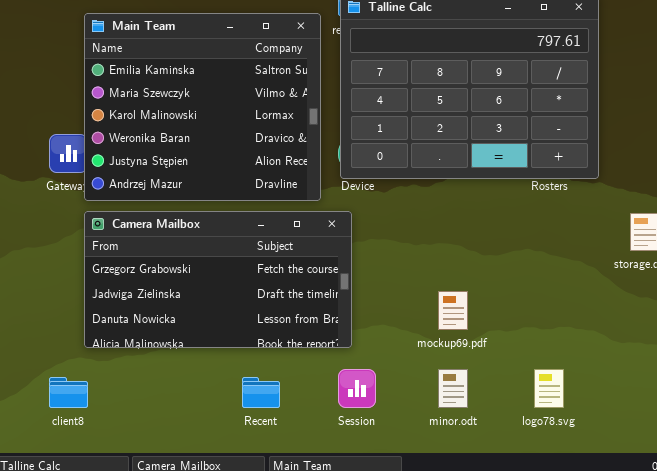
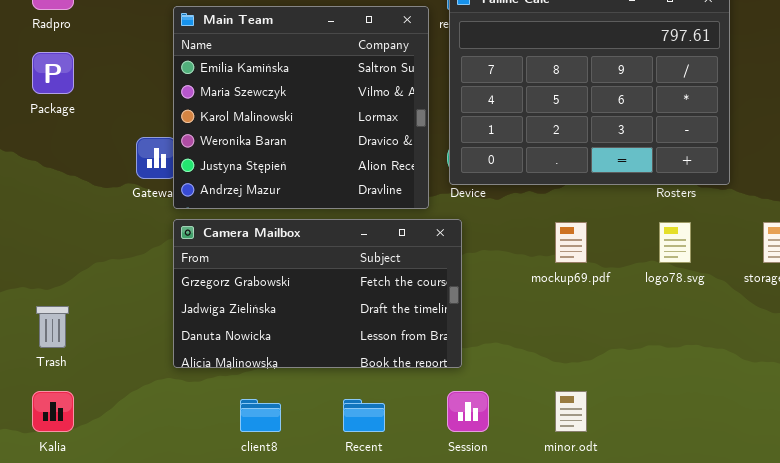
mockup69.pdf: [438,291,468,330] -> [555,222,587,263], moved
logo78.svg: [534,369,564,408] -> [659,222,691,263], moved
client8: [49,377,88,408] -> [240,399,281,432], moved

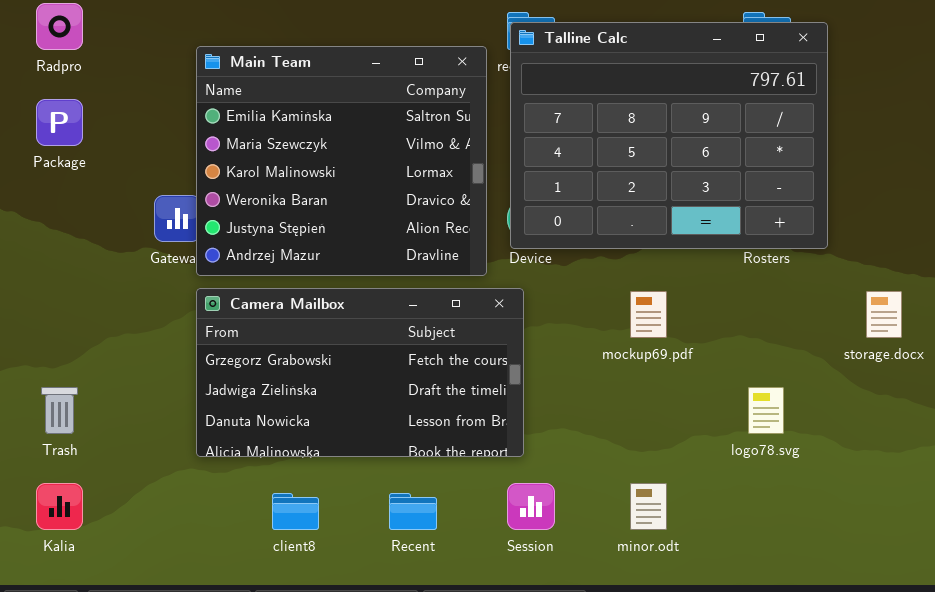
logo78.svg: [659,222,691,263] -> [748,387,784,434], moved

